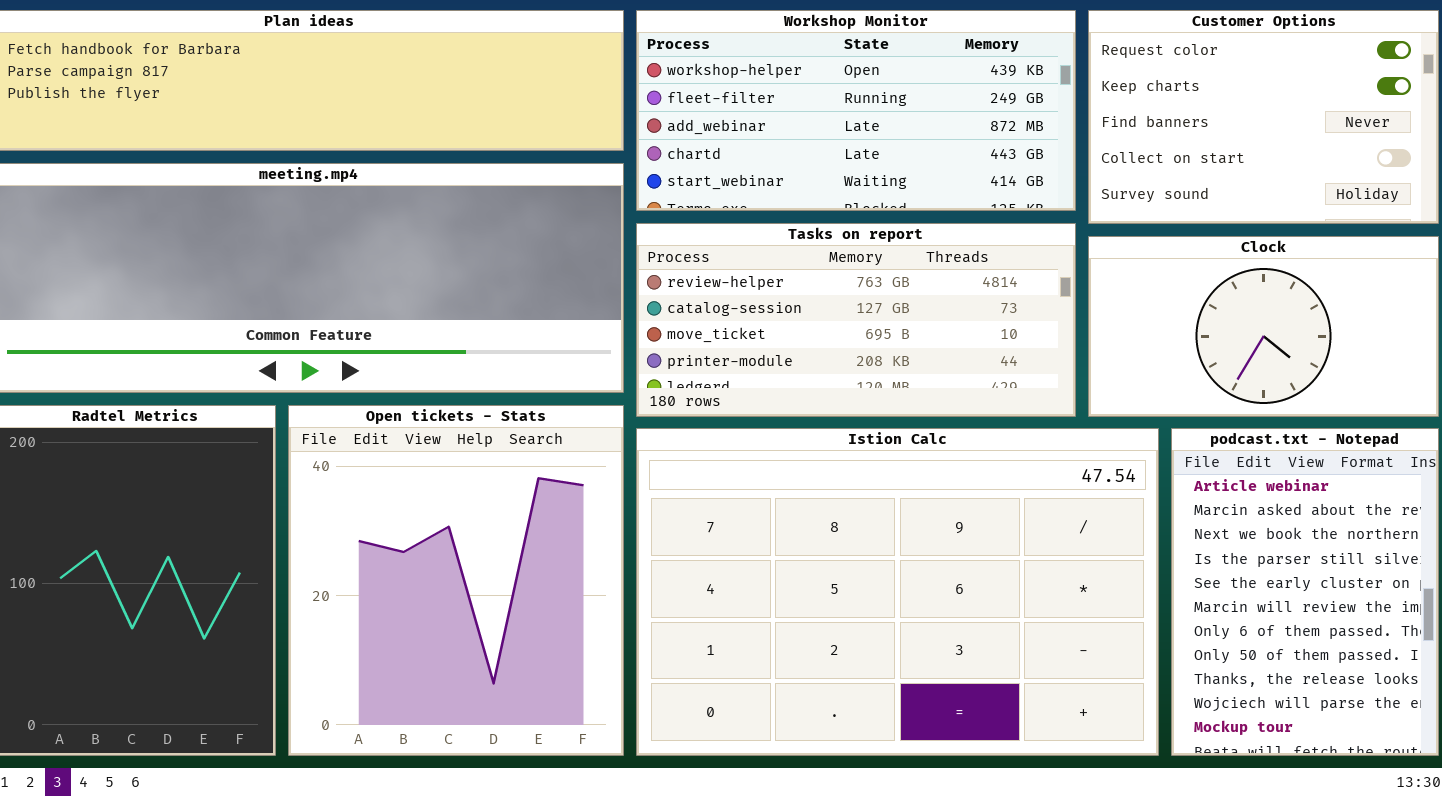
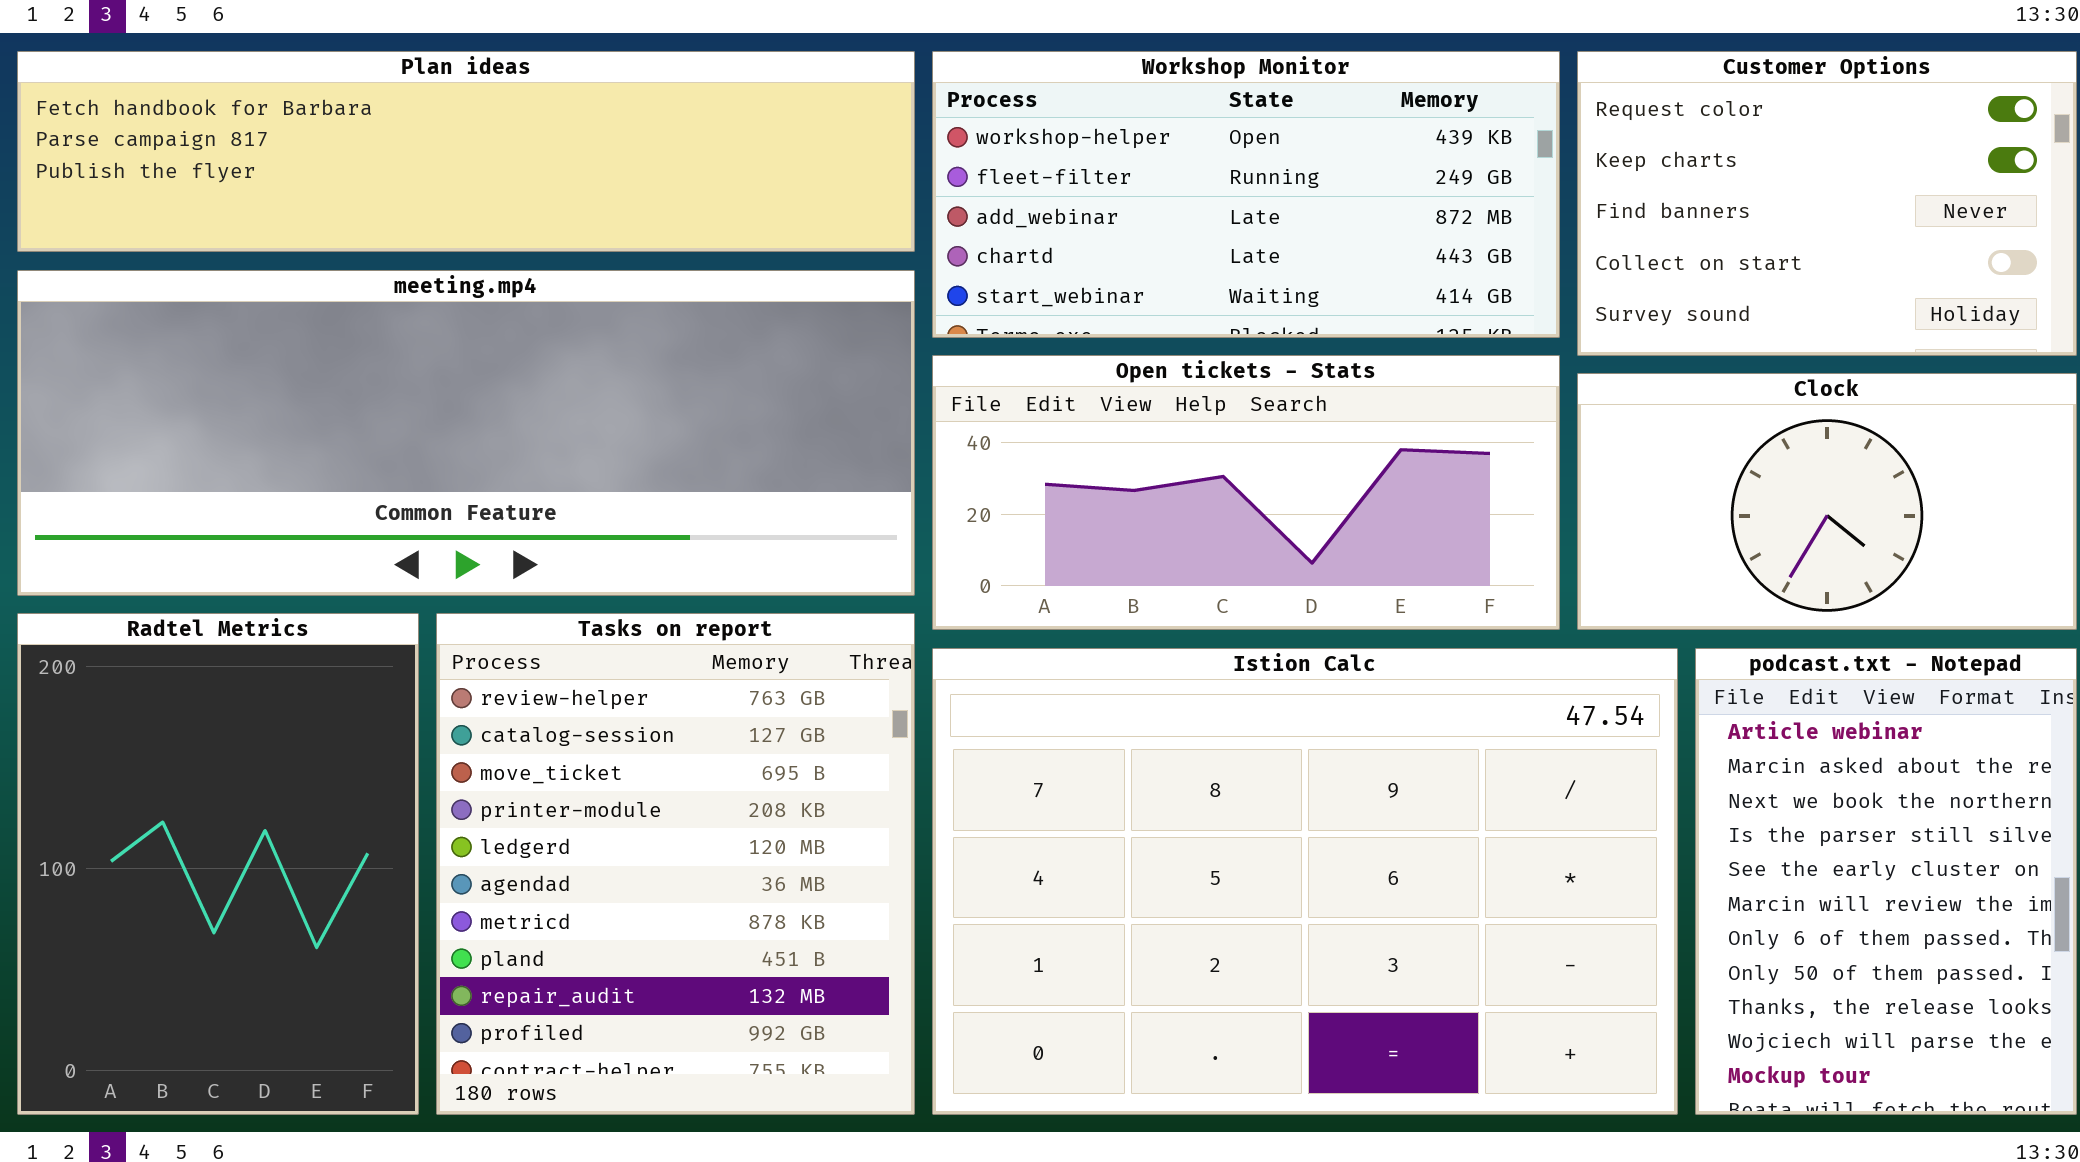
Tasks on report: [636,223,1076,417] -> [436,613,915,1115], moved, resized
Open tickets - Stats: [288,405,624,756] -> [932,355,1560,630], moved, resized

